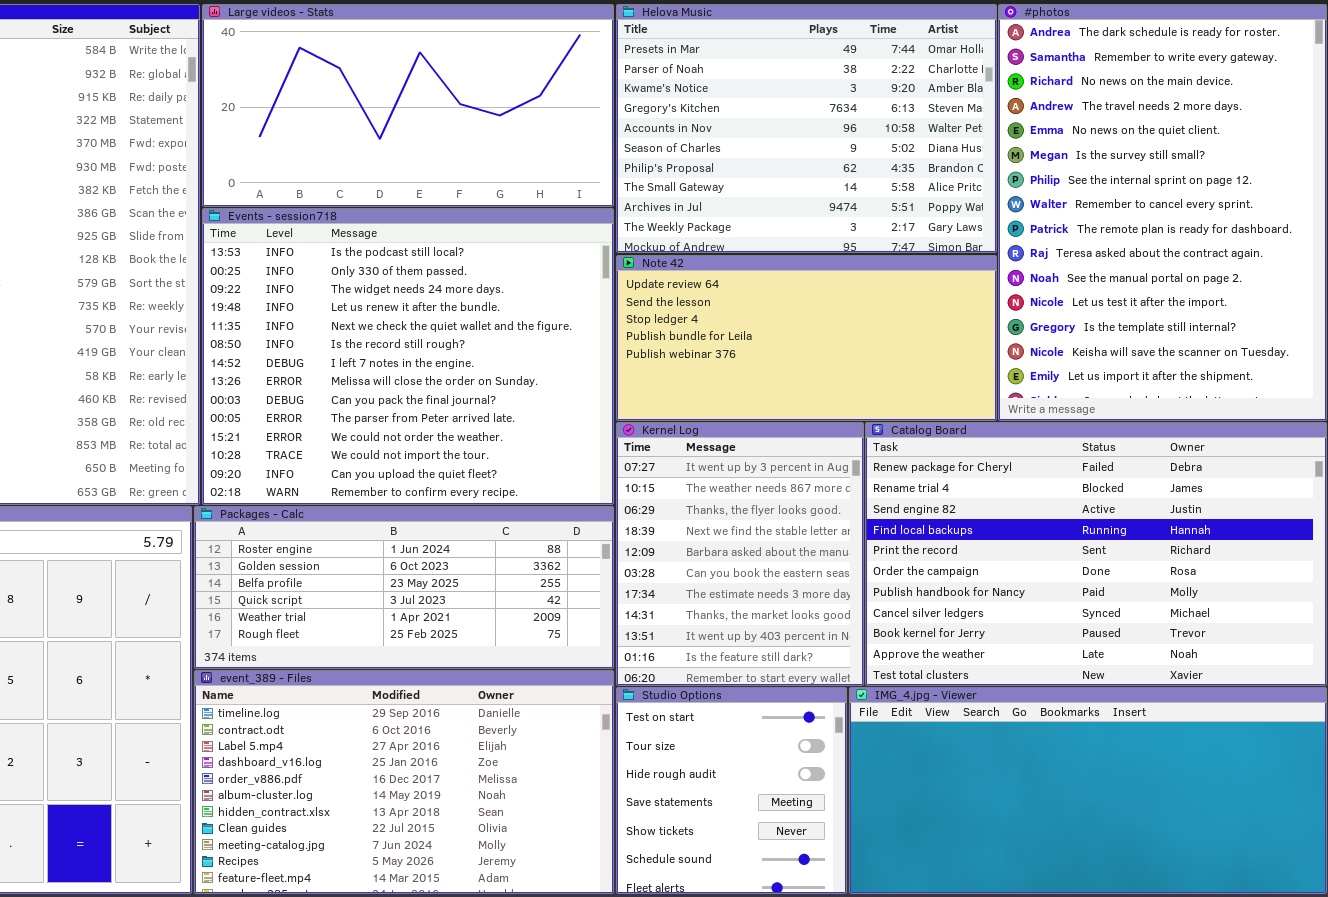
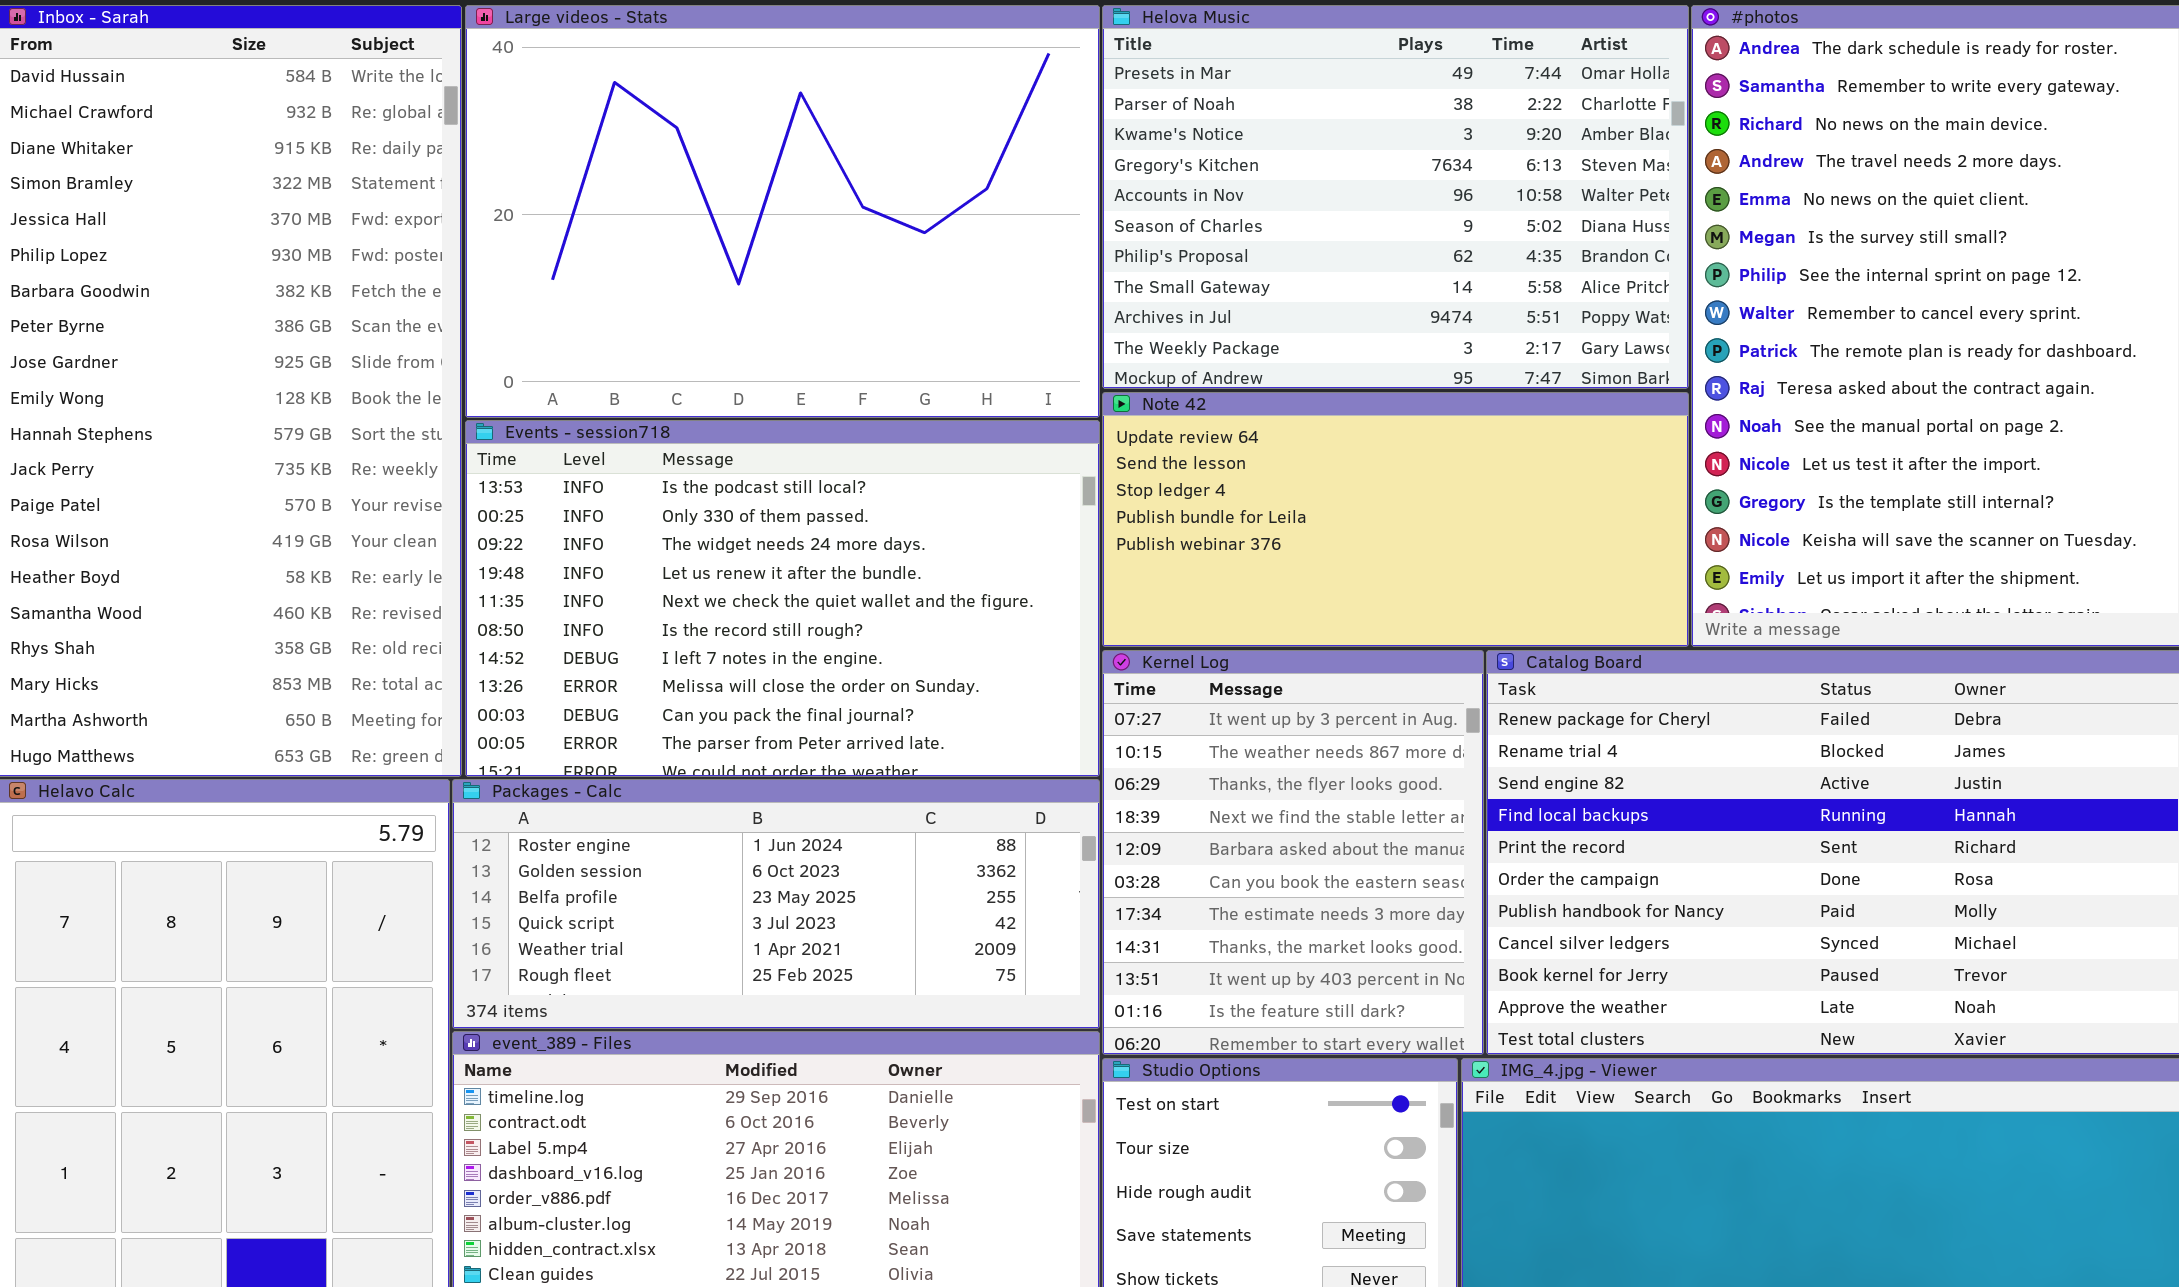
Large videos - Stats: [202,4,614,207] -> [465,5,1100,418], resized
Events - session718: [202,208,614,505] -> [465,420,1100,777], resized

